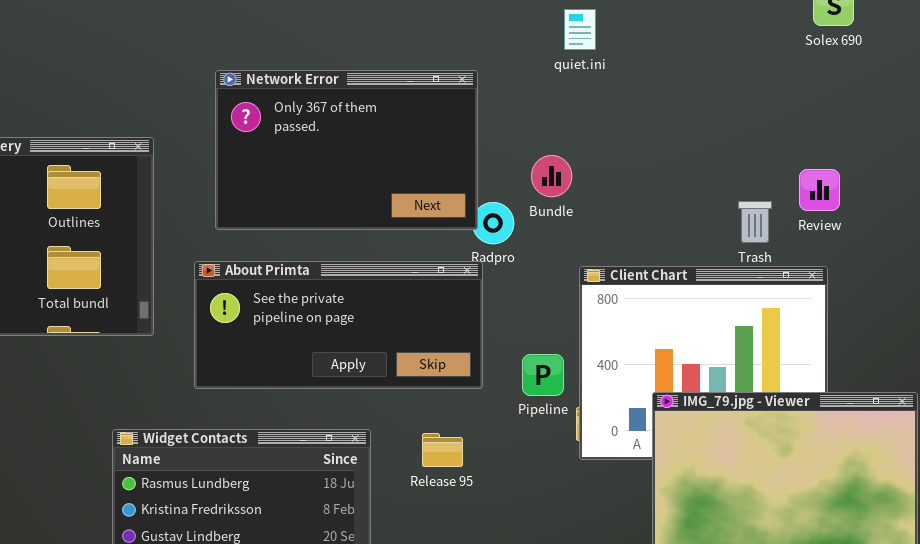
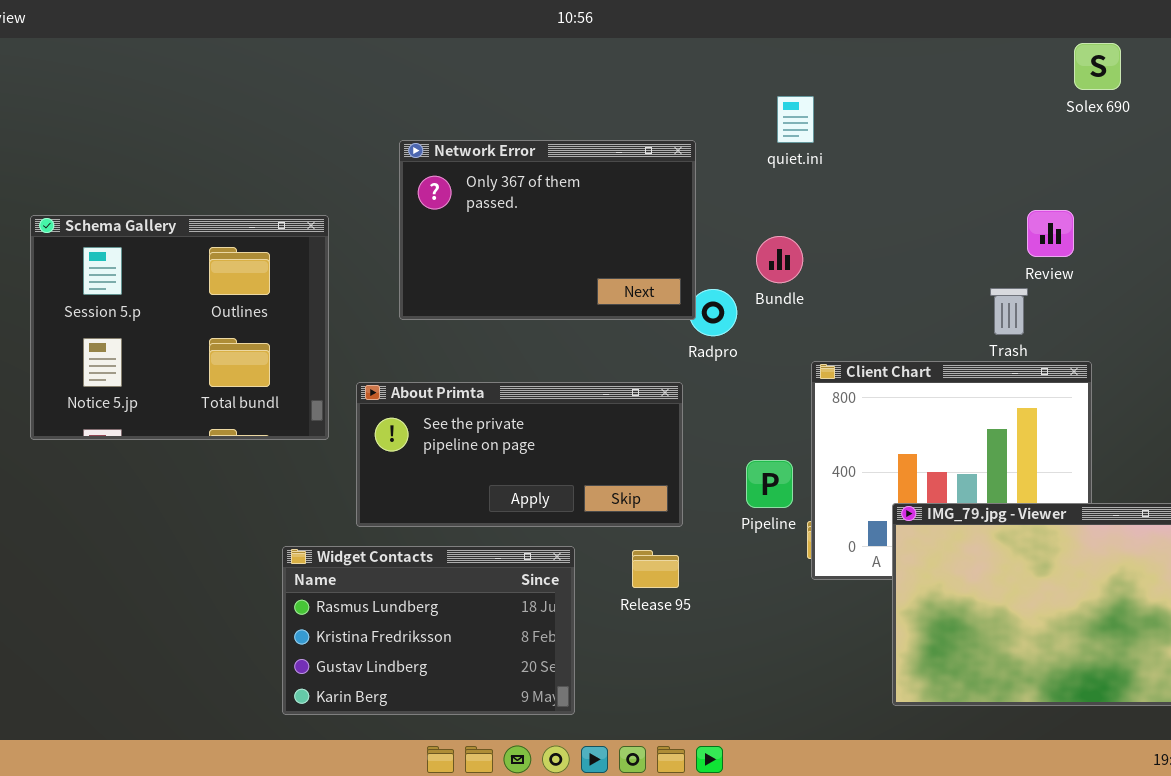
quiet.ini: [564,9,596,50] -> [777,96,814,143], moved
Review: [799,169,840,211] -> [1027,210,1074,257], moved
About Primta: [194,261,483,389] -> [356,382,683,527], moved

